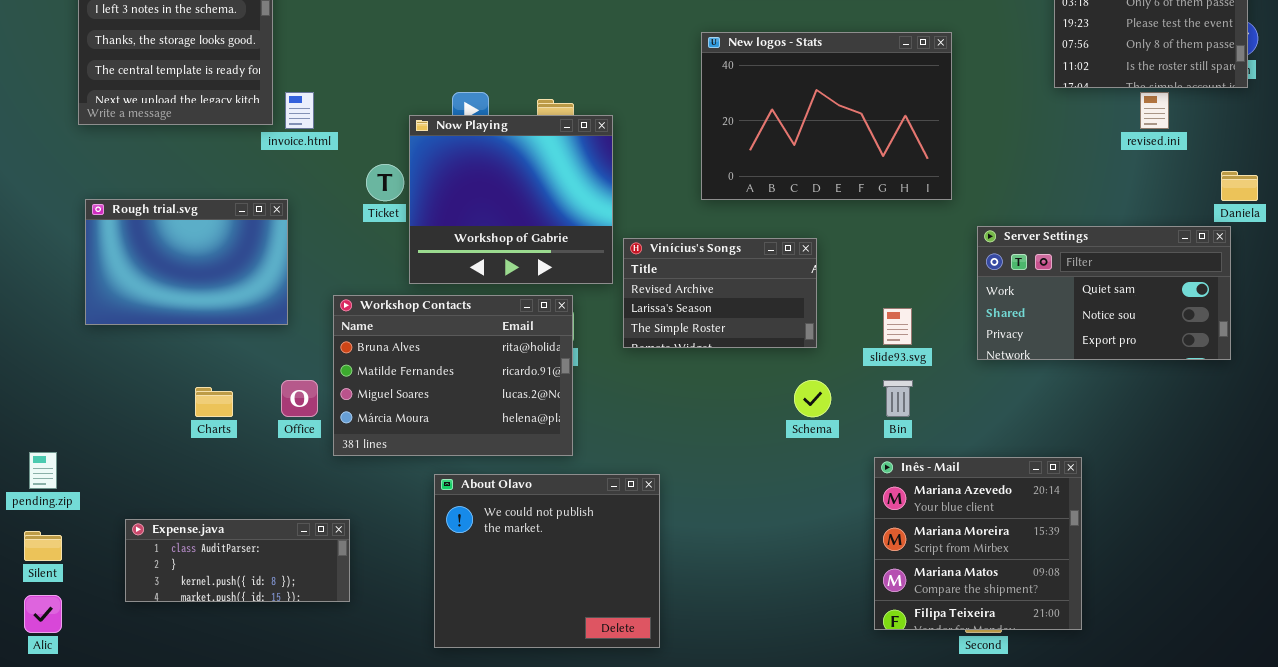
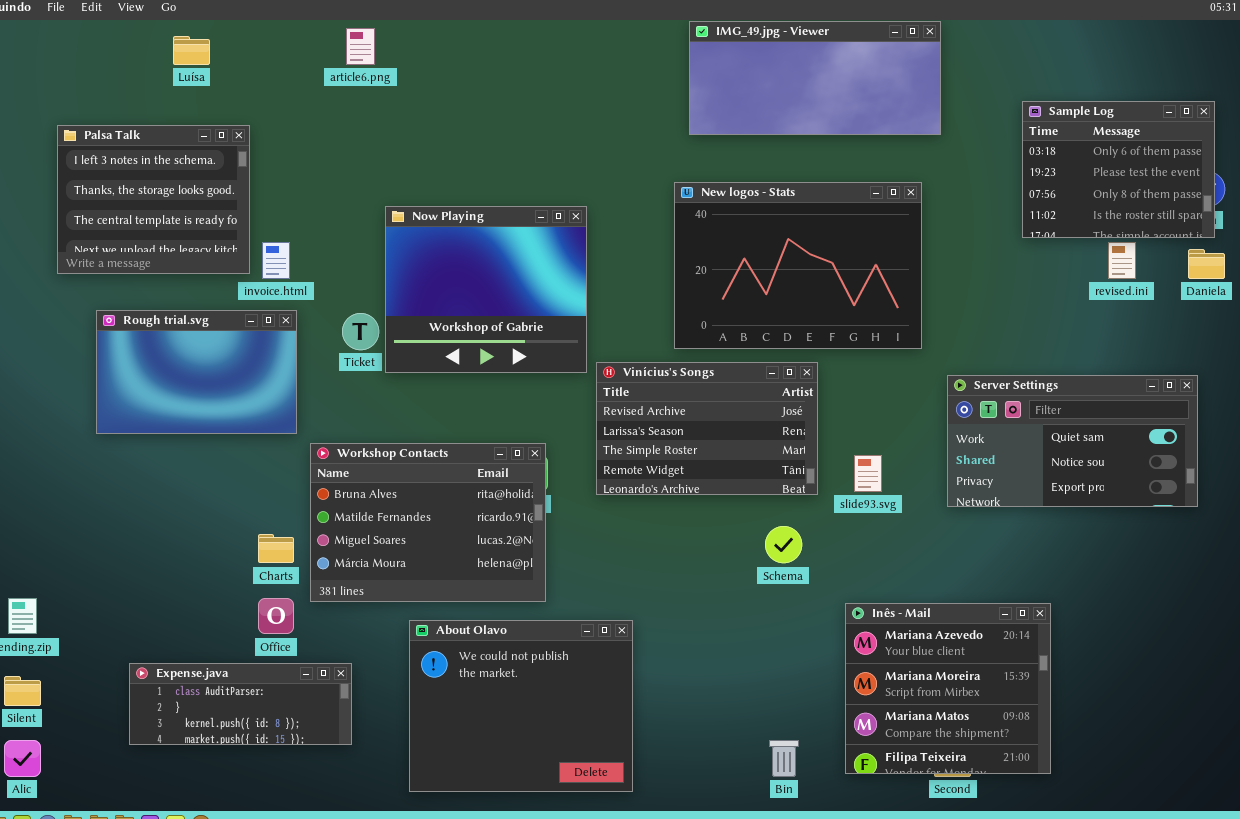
Now Playing: [409,115,613,284] -> [385,206,587,373], moved
Daniela: [1221,171,1258,201] -> [1188,249,1225,279], moved
Rough trial.svg: [85,199,288,325] -> [96,310,297,434], moved
Vinícius's Songs: [623,238,817,348] -> [596,362,818,495], resized
Office: [281,380,318,417] -> [258,598,294,634], moved
Bin: [883,380,913,417] -> [769,740,799,777], moved
Charts: [195,387,233,417] -> [258,534,294,563], moved
Expense.java: [125,519,350,602] -> [129,663,352,745], moved

